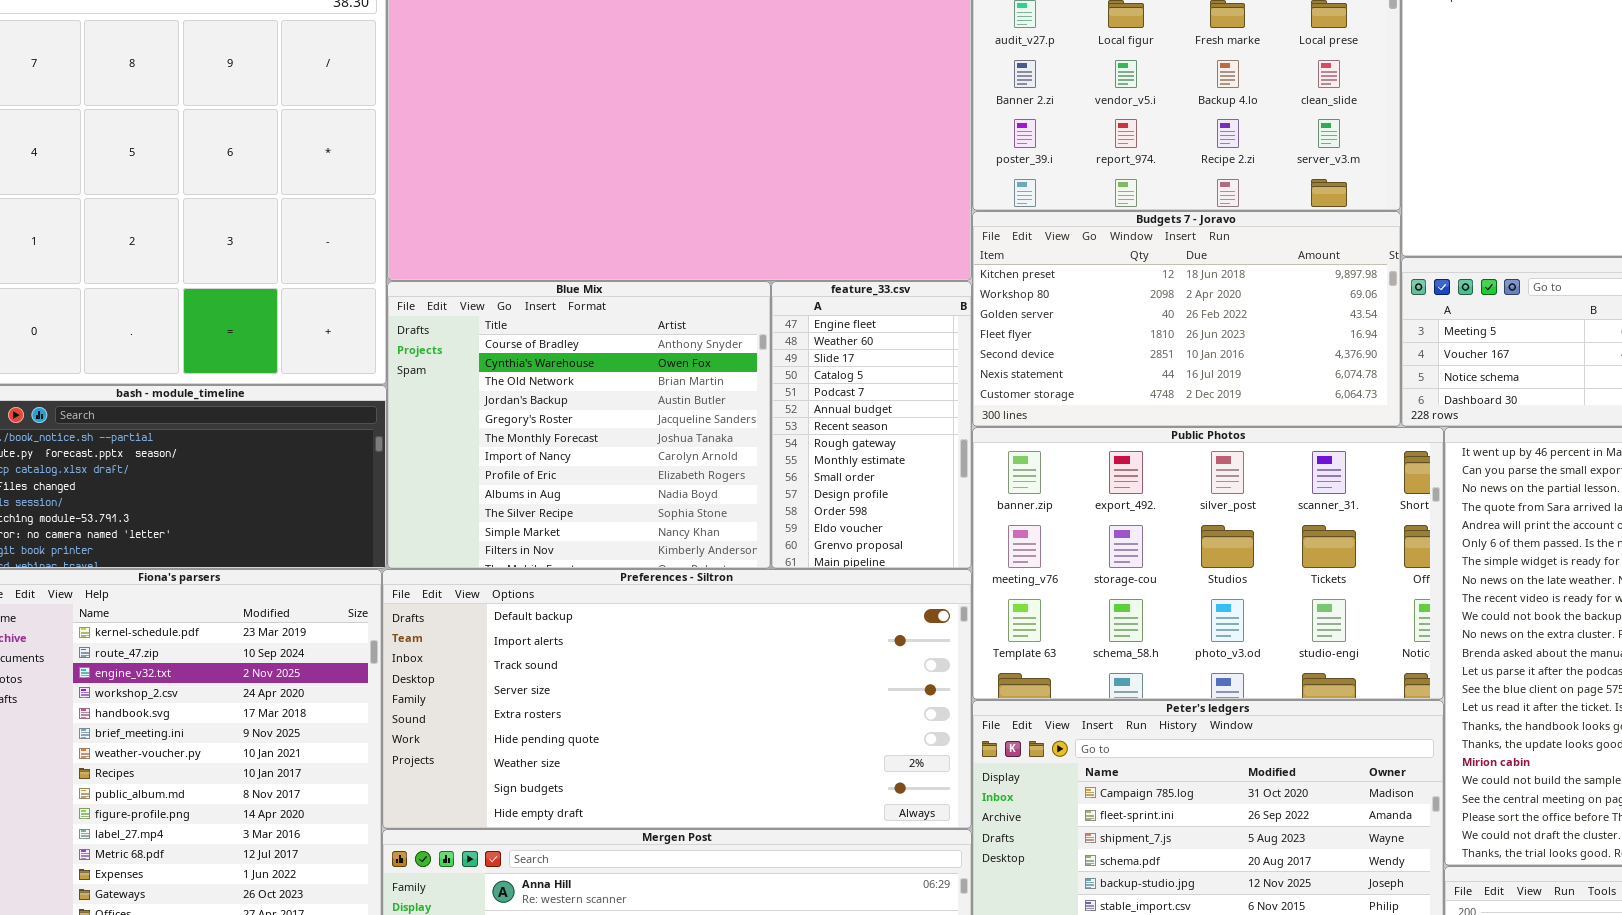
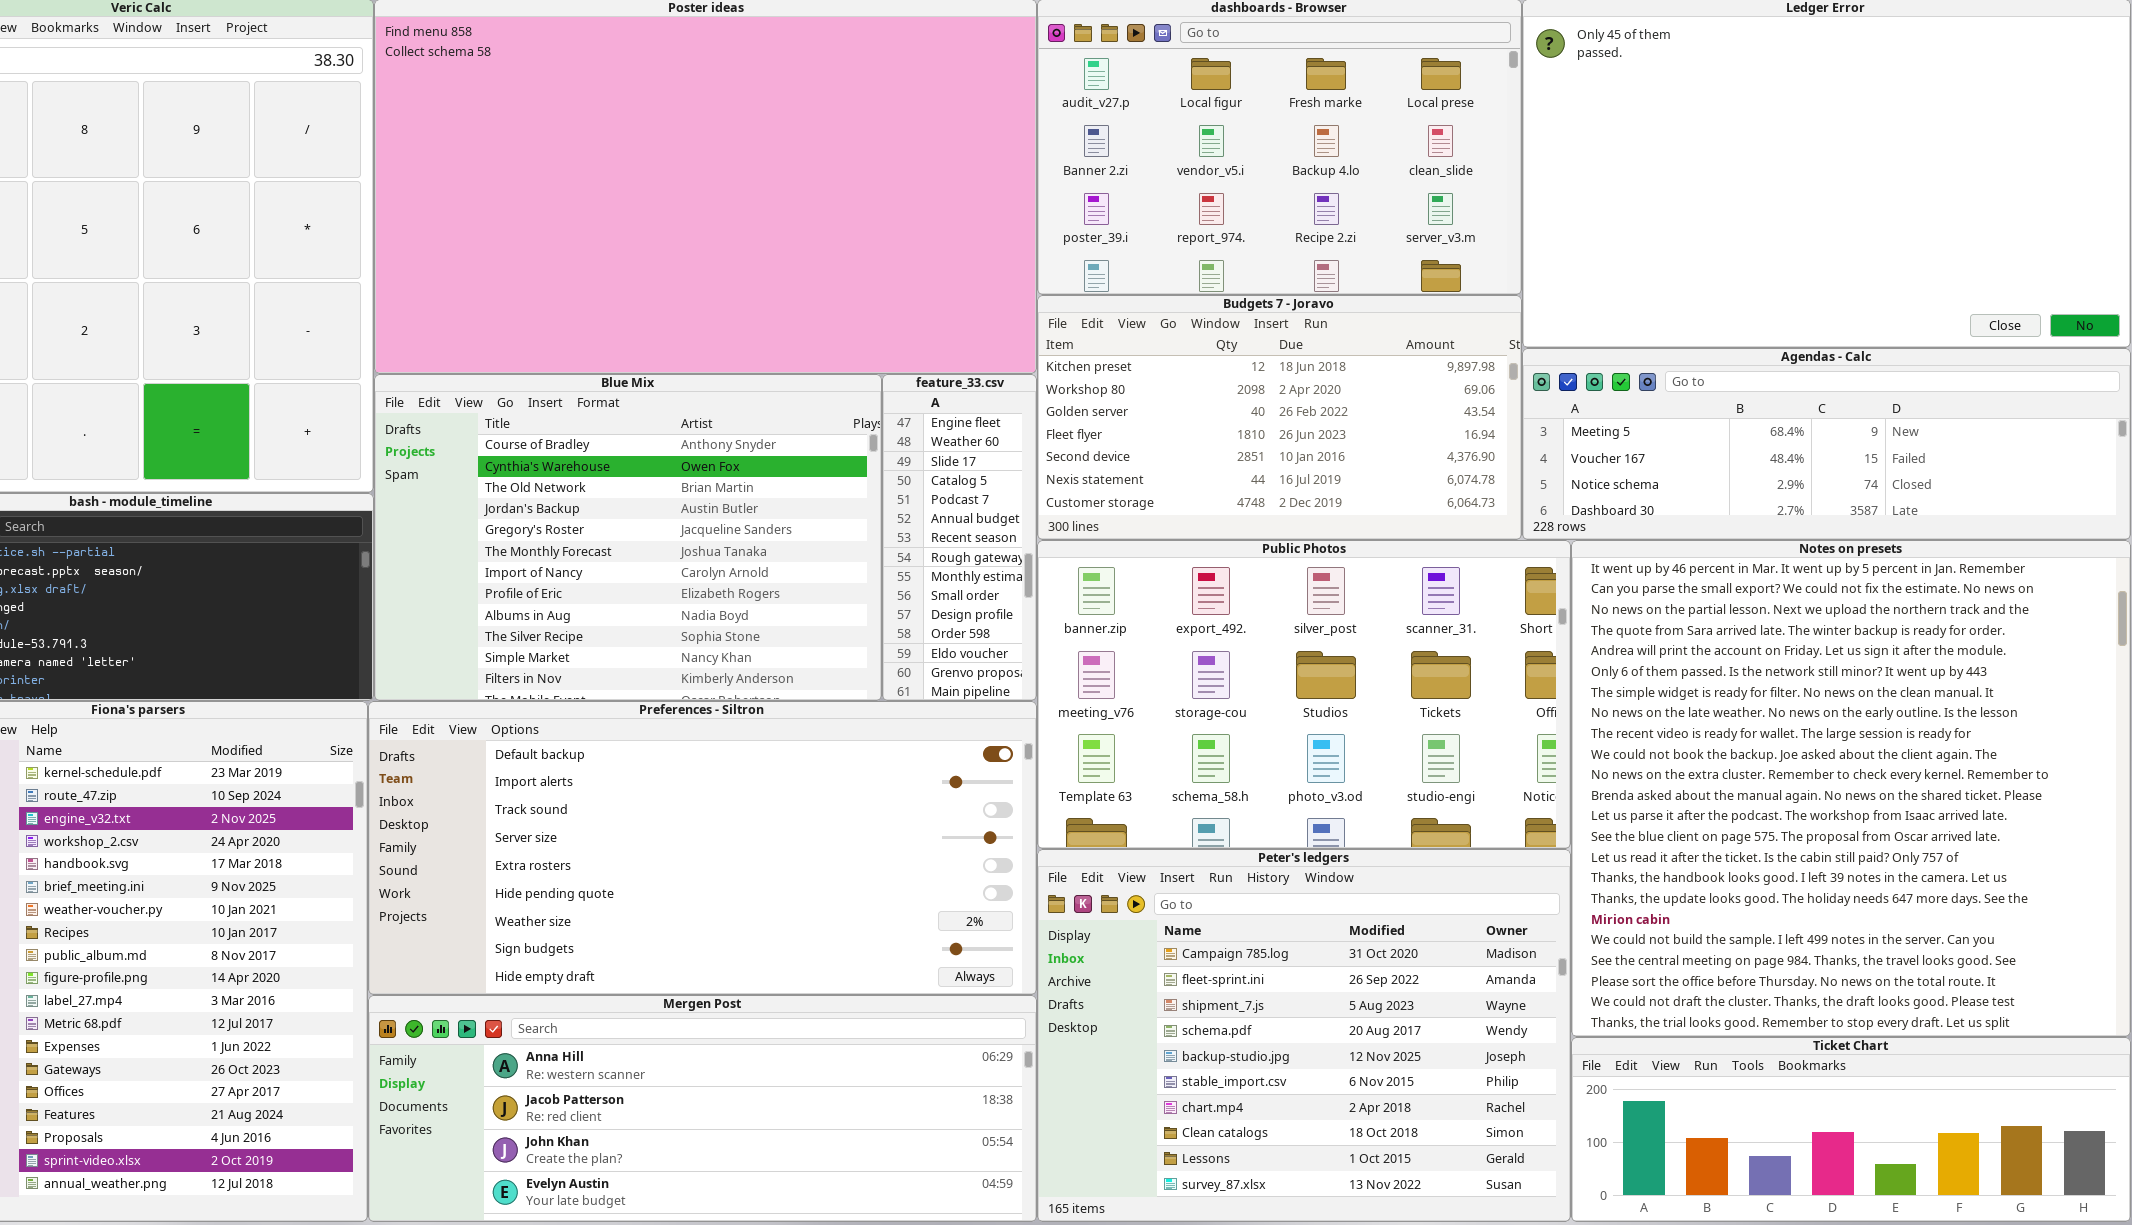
Blue Mix: [387,281,771,569] -> [374,374,882,701], resized
feature_33.csv: [771,281,972,569] -> [882,374,1037,701], resized

